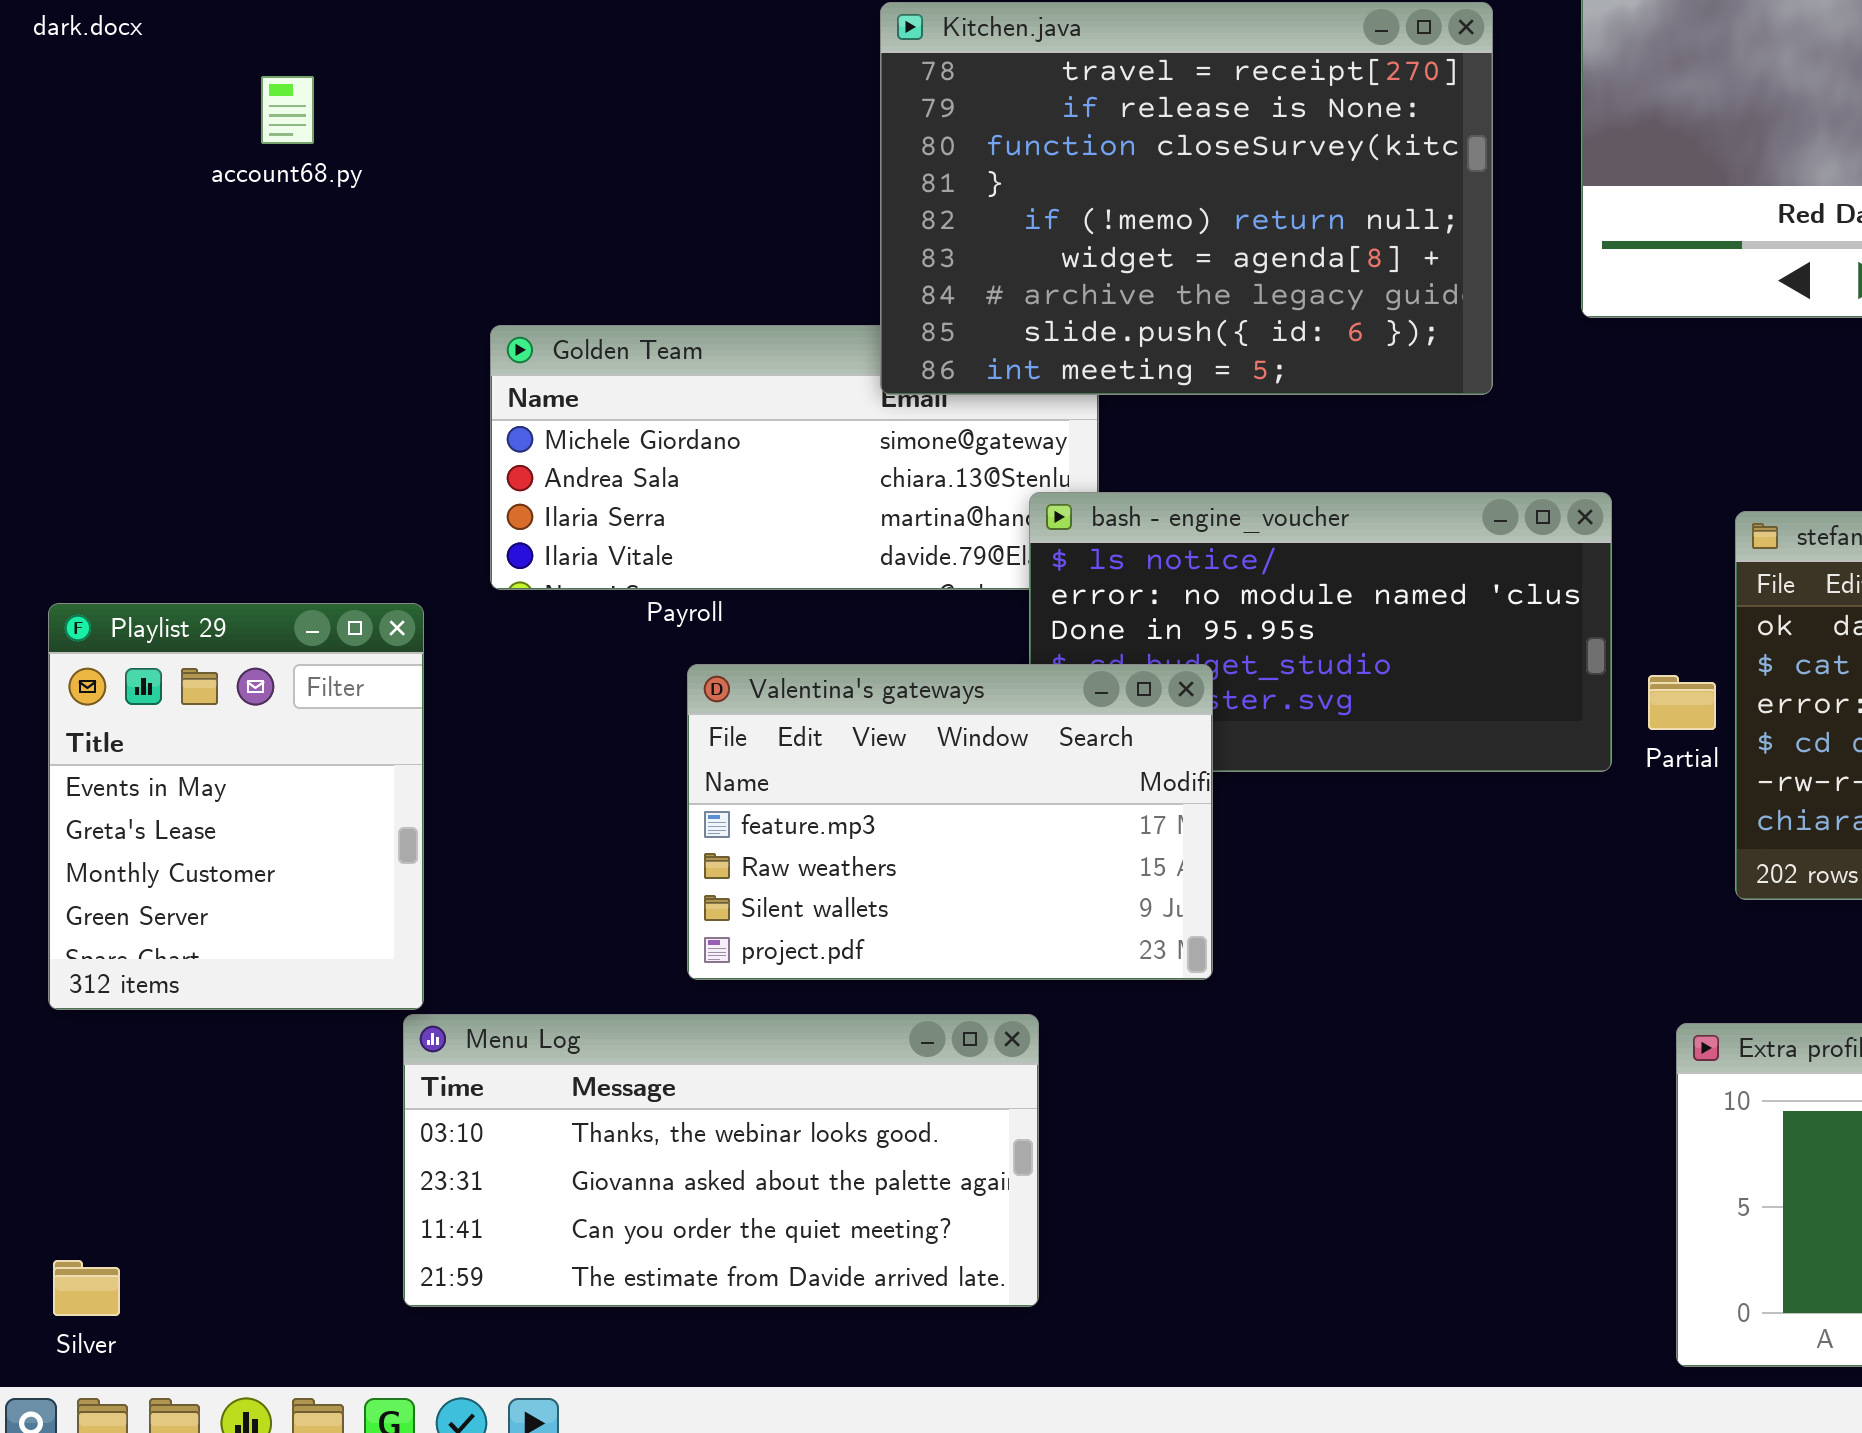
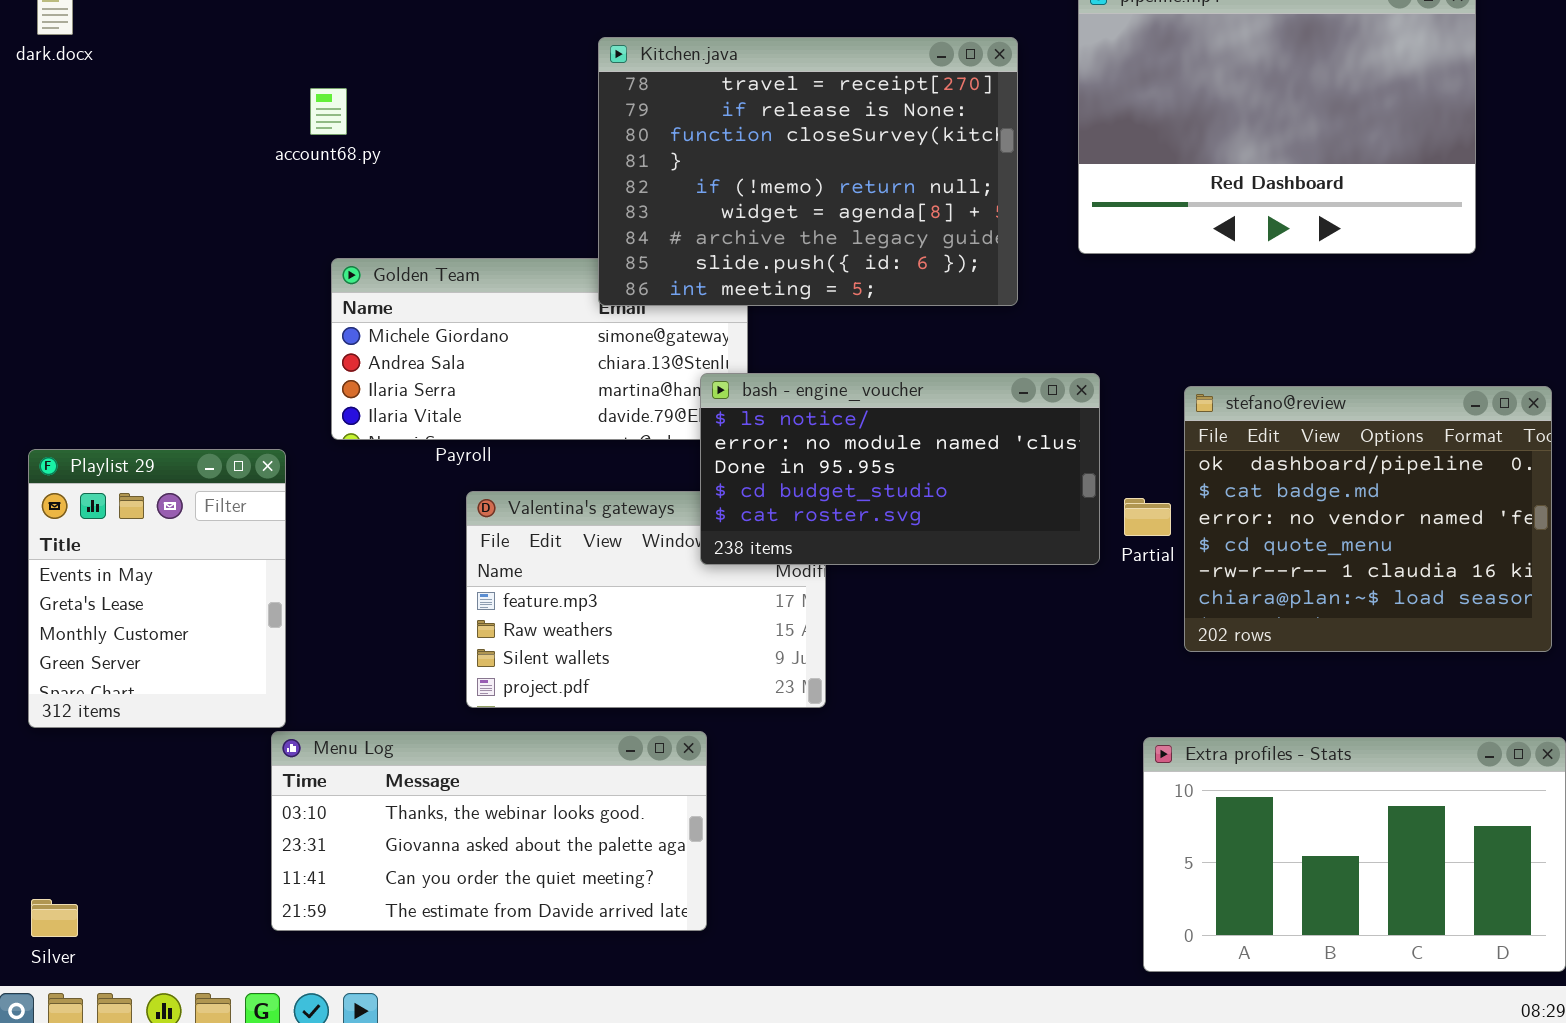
account68.py: [261,76,314,144] -> [310,88,347,135], moved
bash - engine_voucher: [1029,492,1612,772] -> [700,373,1100,565], raised

